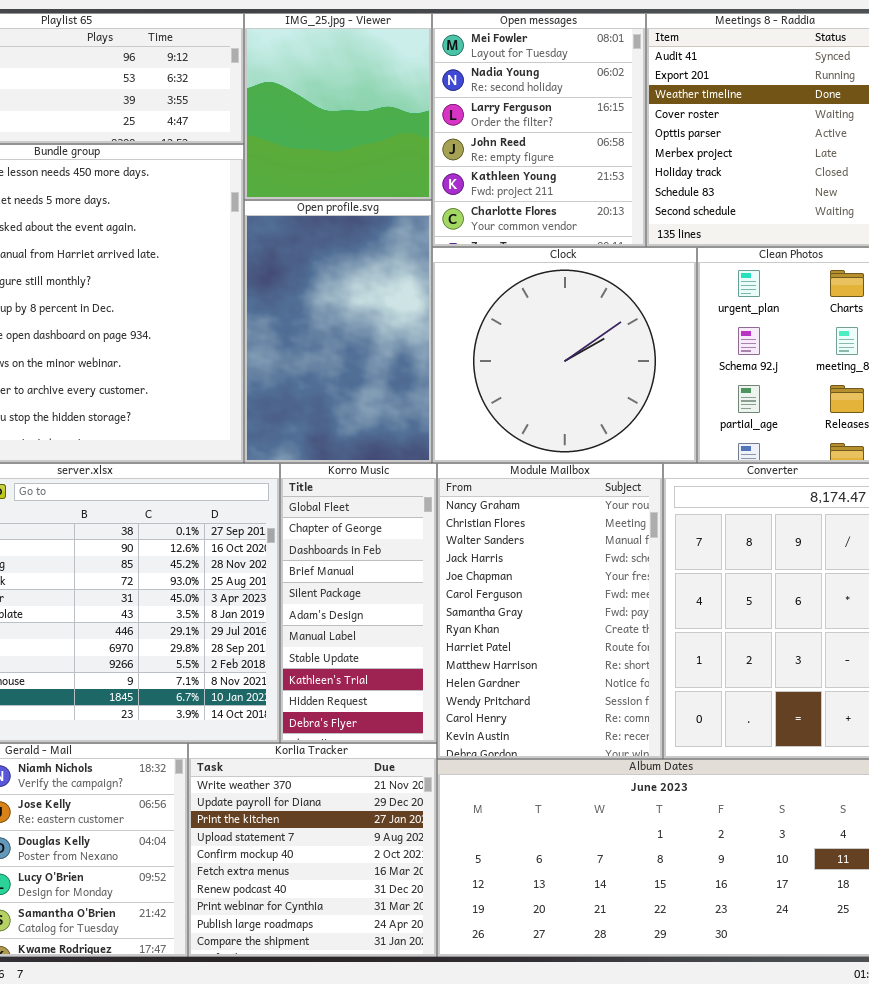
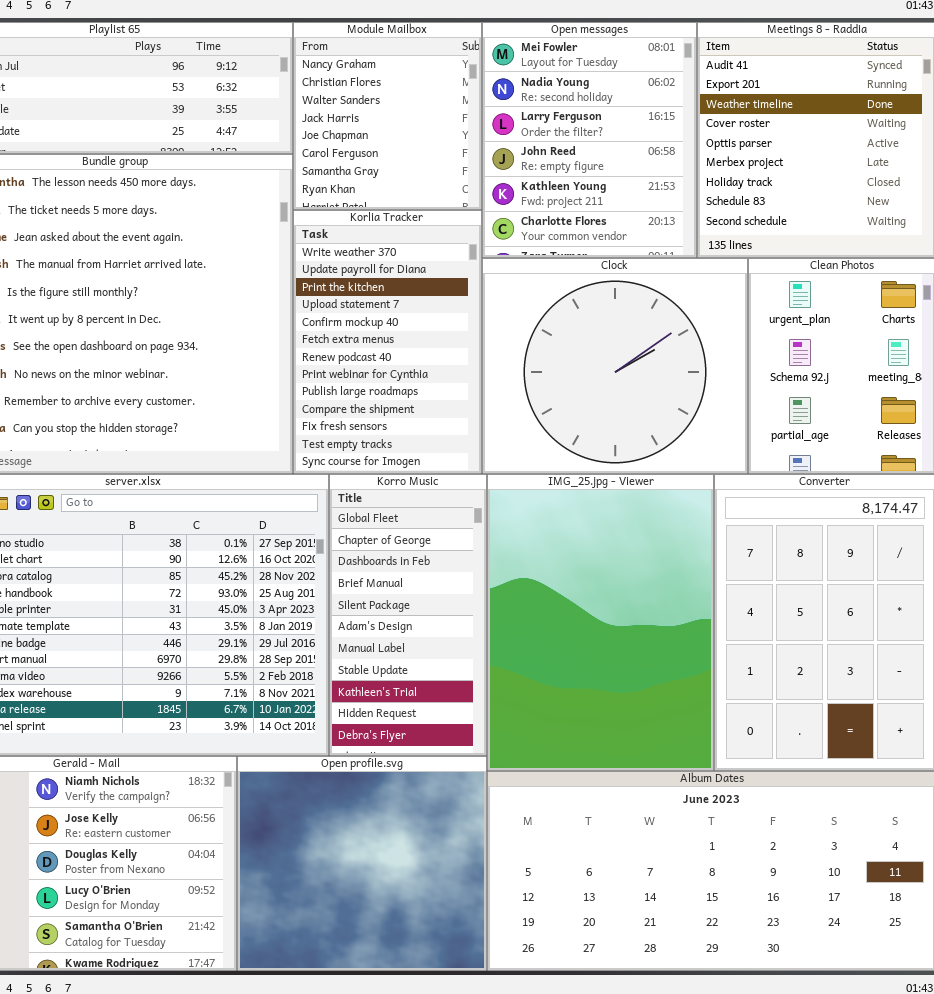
IMG_25.jpg - Viewer: [244,13,432,200] -> [487,474,714,771], moved, resized
Open profile.svg: [244,200,432,463] -> [237,756,487,971], moved, resized
Module Mailbox: [437,463,663,759] -> [293,22,482,210], moved, resized
Korlia Tracker: [188,743,437,957] -> [293,210,482,474], moved, resized

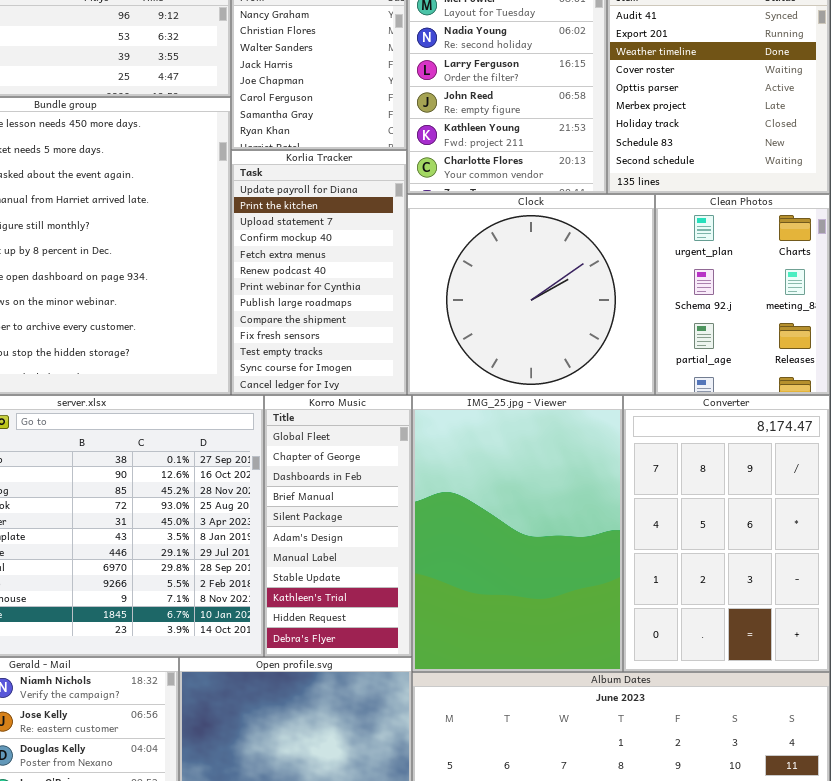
Korlia Tracker: [293,210,482,474] -> [231,150,407,395], scrolled down 1 row

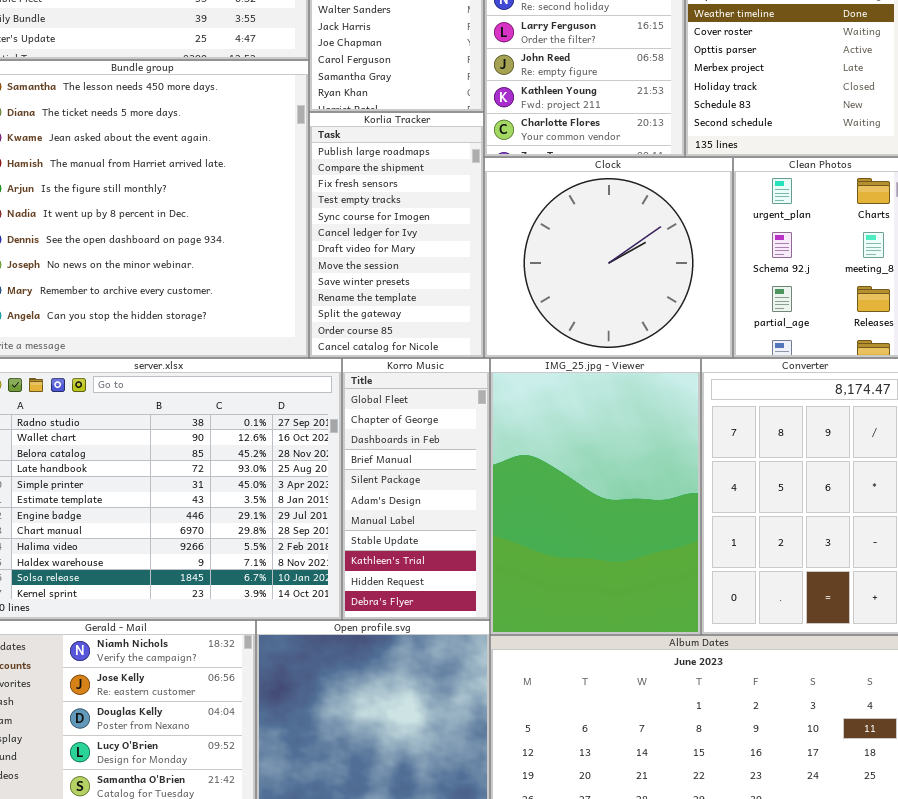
Korlia Tracker: [231,150,407,395] -> [309,112,484,358], scrolled down 7 rows

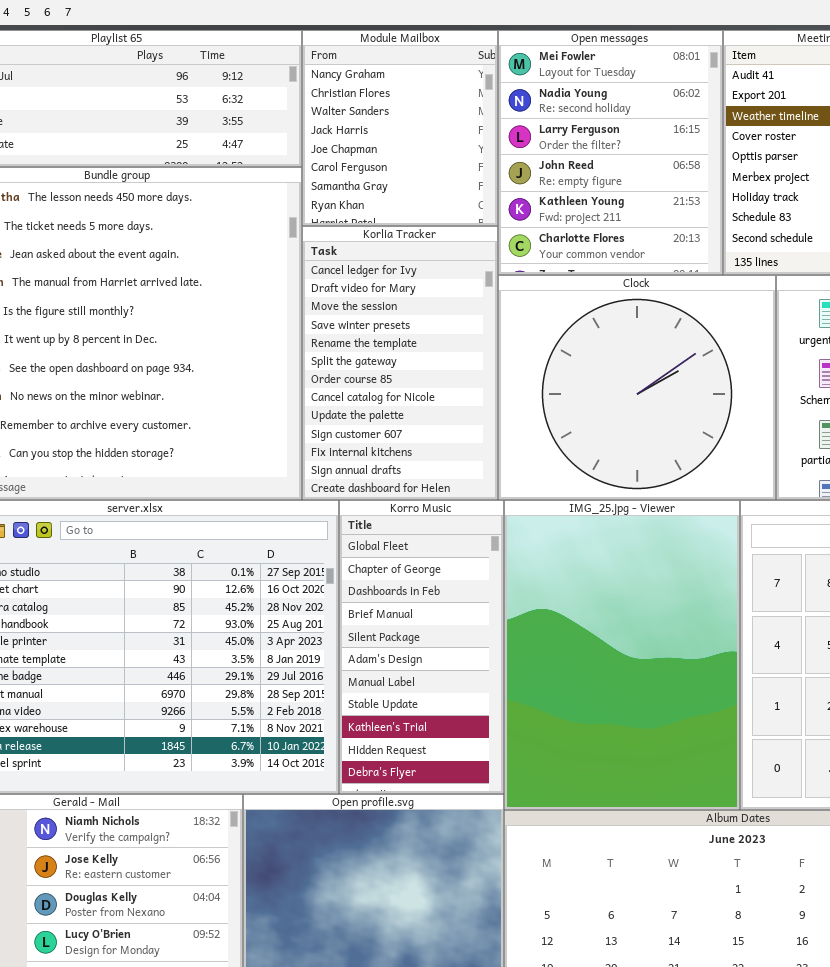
Korlia Tracker: [309,112,484,358] -> [302,226,498,500], scrolled down 5 rows

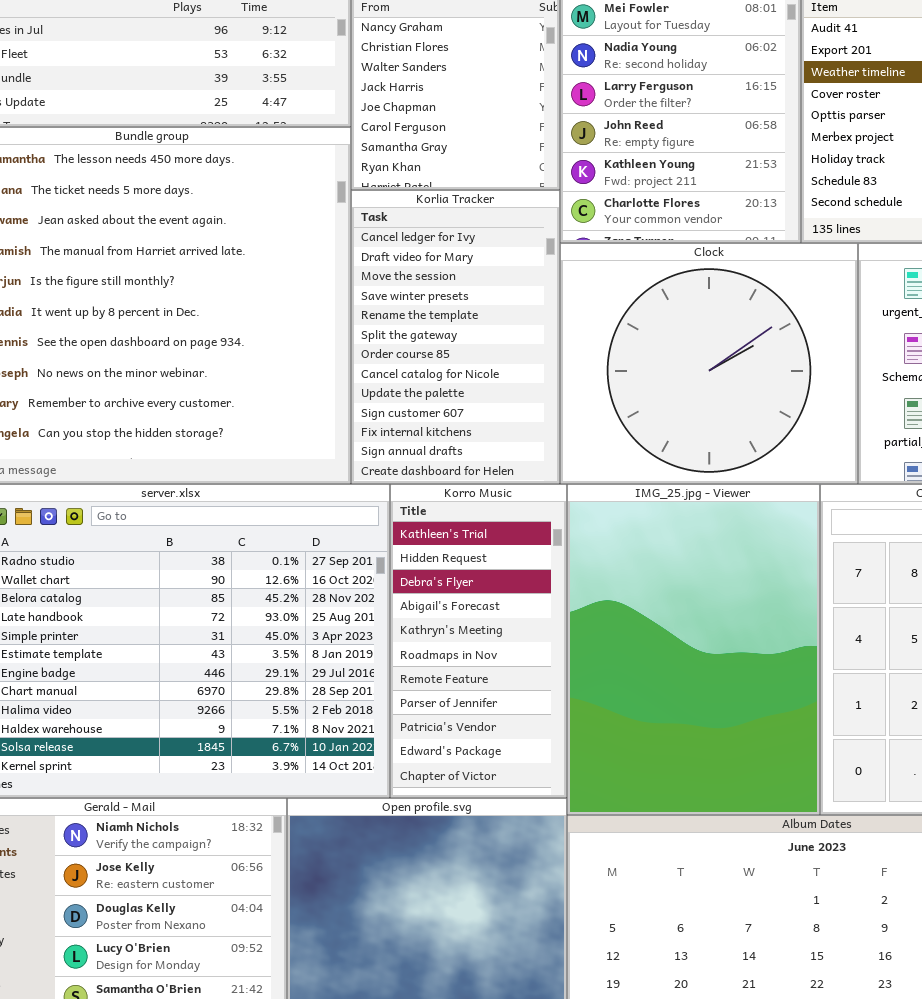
Korro Music: [339,500,504,794] -> [390,484,567,798], scrolled down 8 rows

